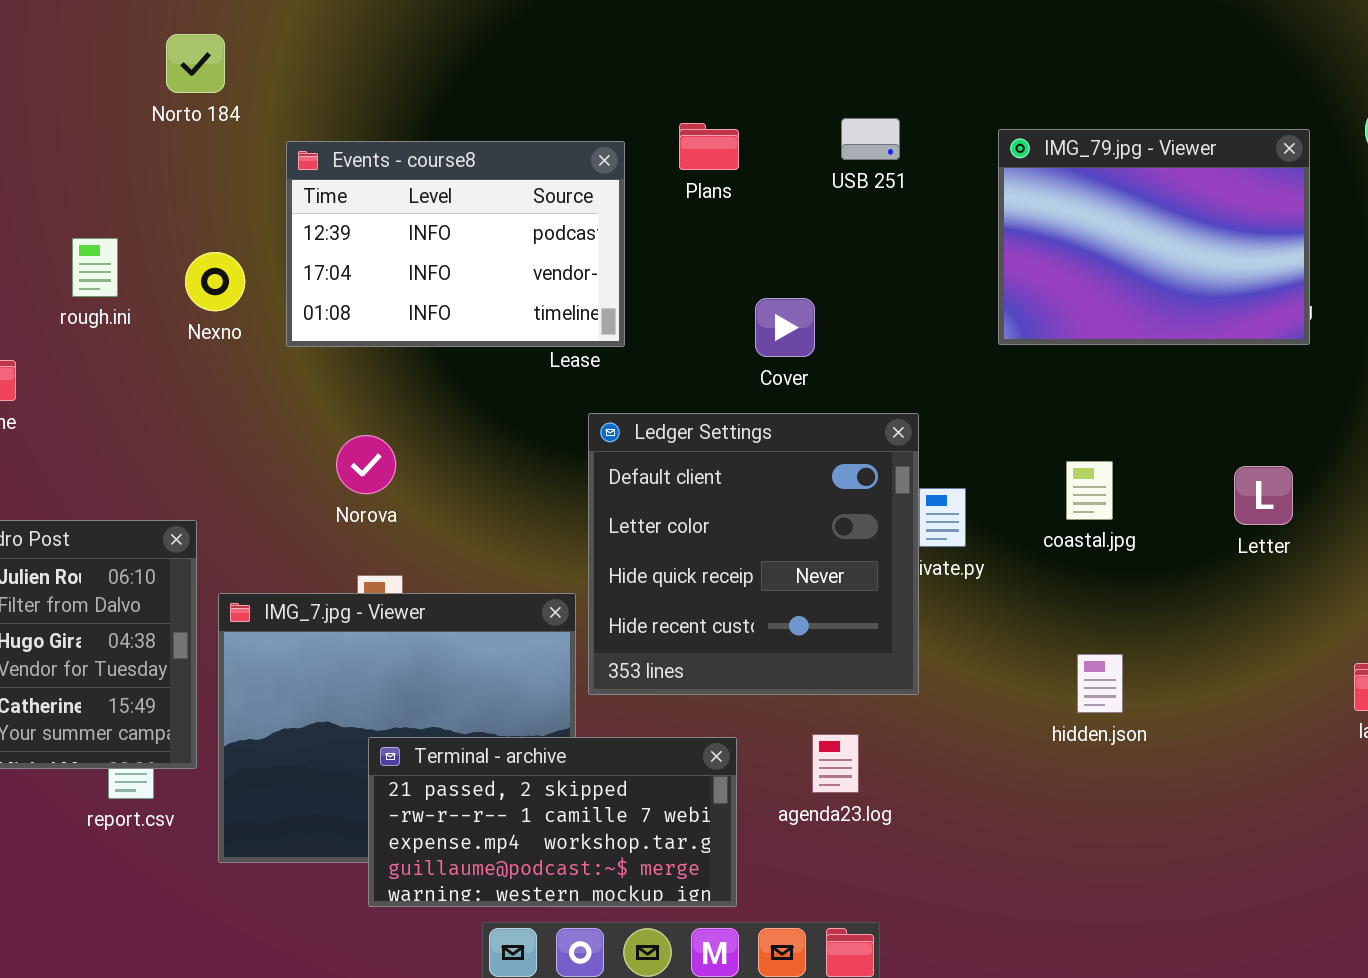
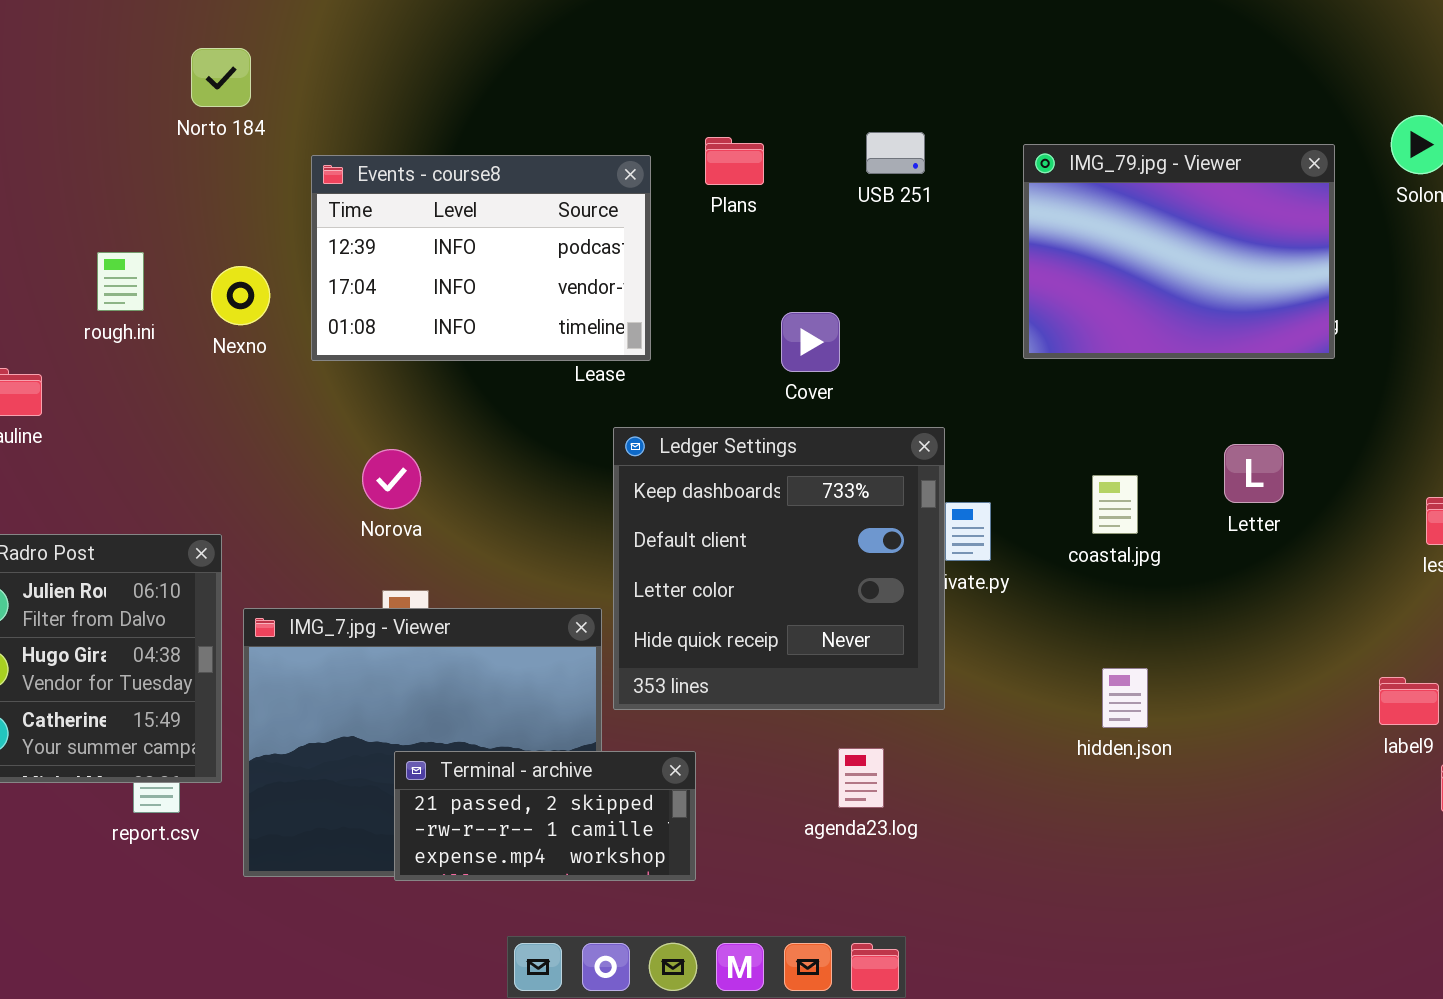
Ledger Settings: [588,413,919,695] -> [613,427,945,710], scrolled up 1 row
Letter: [1234,466,1293,525] -> [1224,444,1284,503], moved
Terminal - archive: [368,737,737,907] -> [394,751,696,881], resized

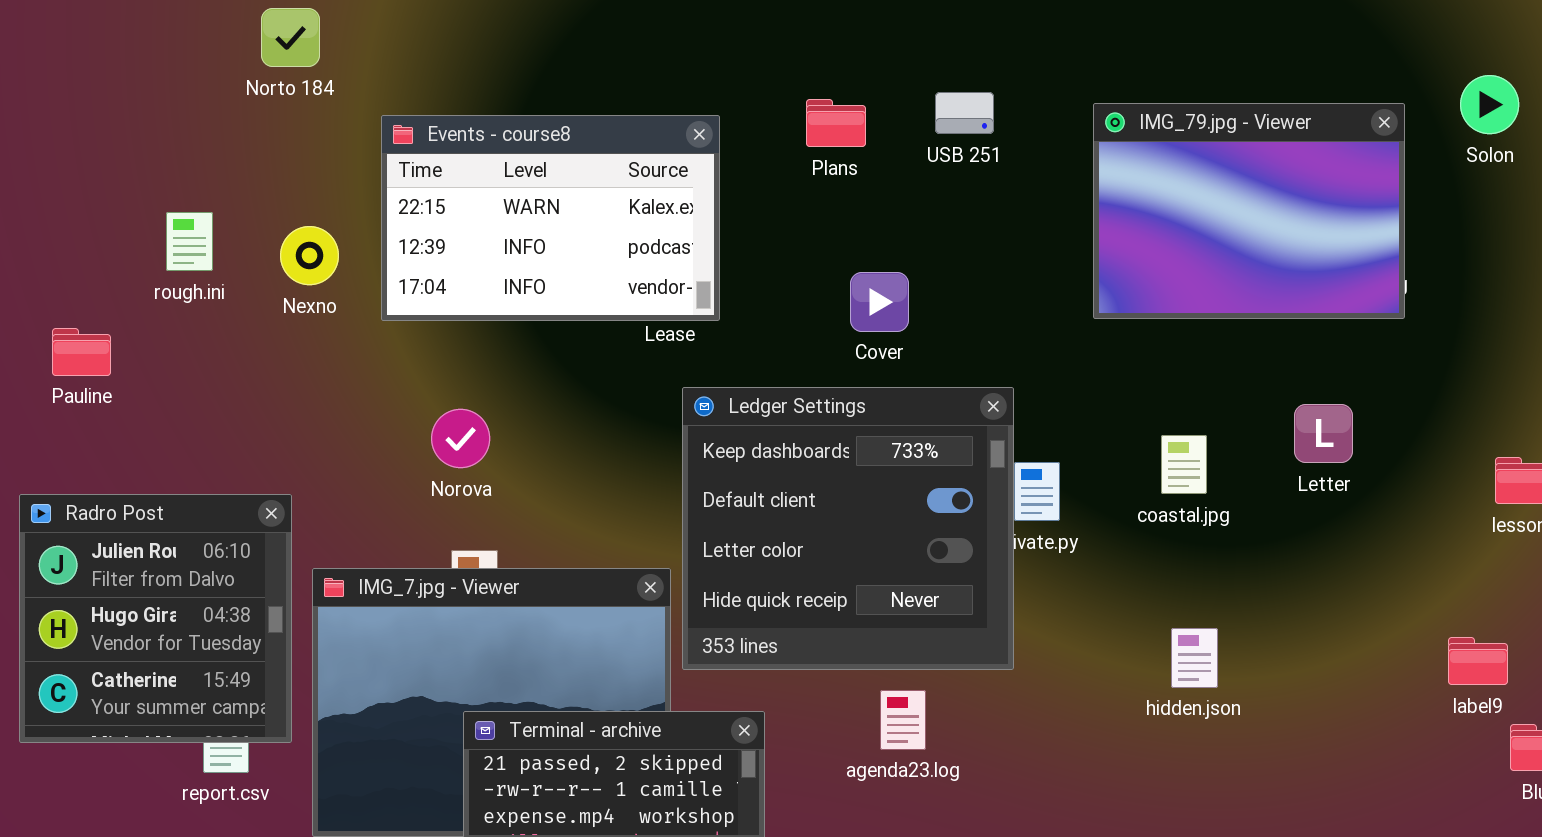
Plans: [705,137,764,185] -> [806,99,866,147], moved
Events - course8: [311,155,651,361] -> [381,115,720,321], scrolled up 1 row
agenda23.log: [838,748,884,808] -> [880,690,926,750], moved

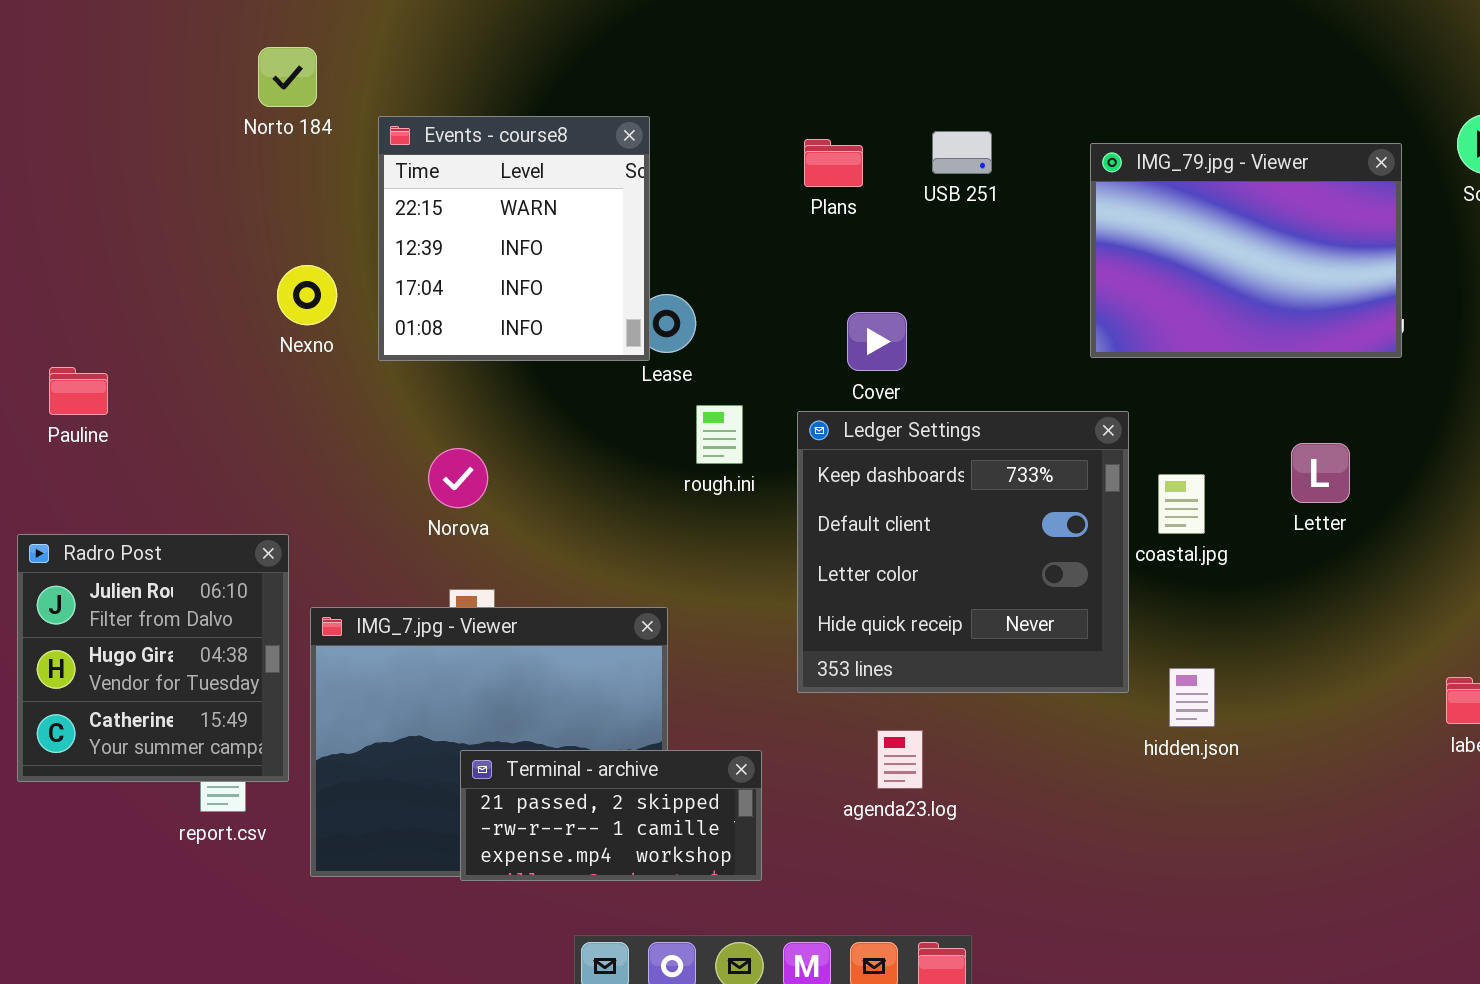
Events - course8: [381,115,720,321] -> [378,116,650,361], resized
rough.ini: [166,212,213,271] -> [696,405,743,464], moved
Ledger Settings: [682,387,1014,670] -> [797,411,1129,693], moved

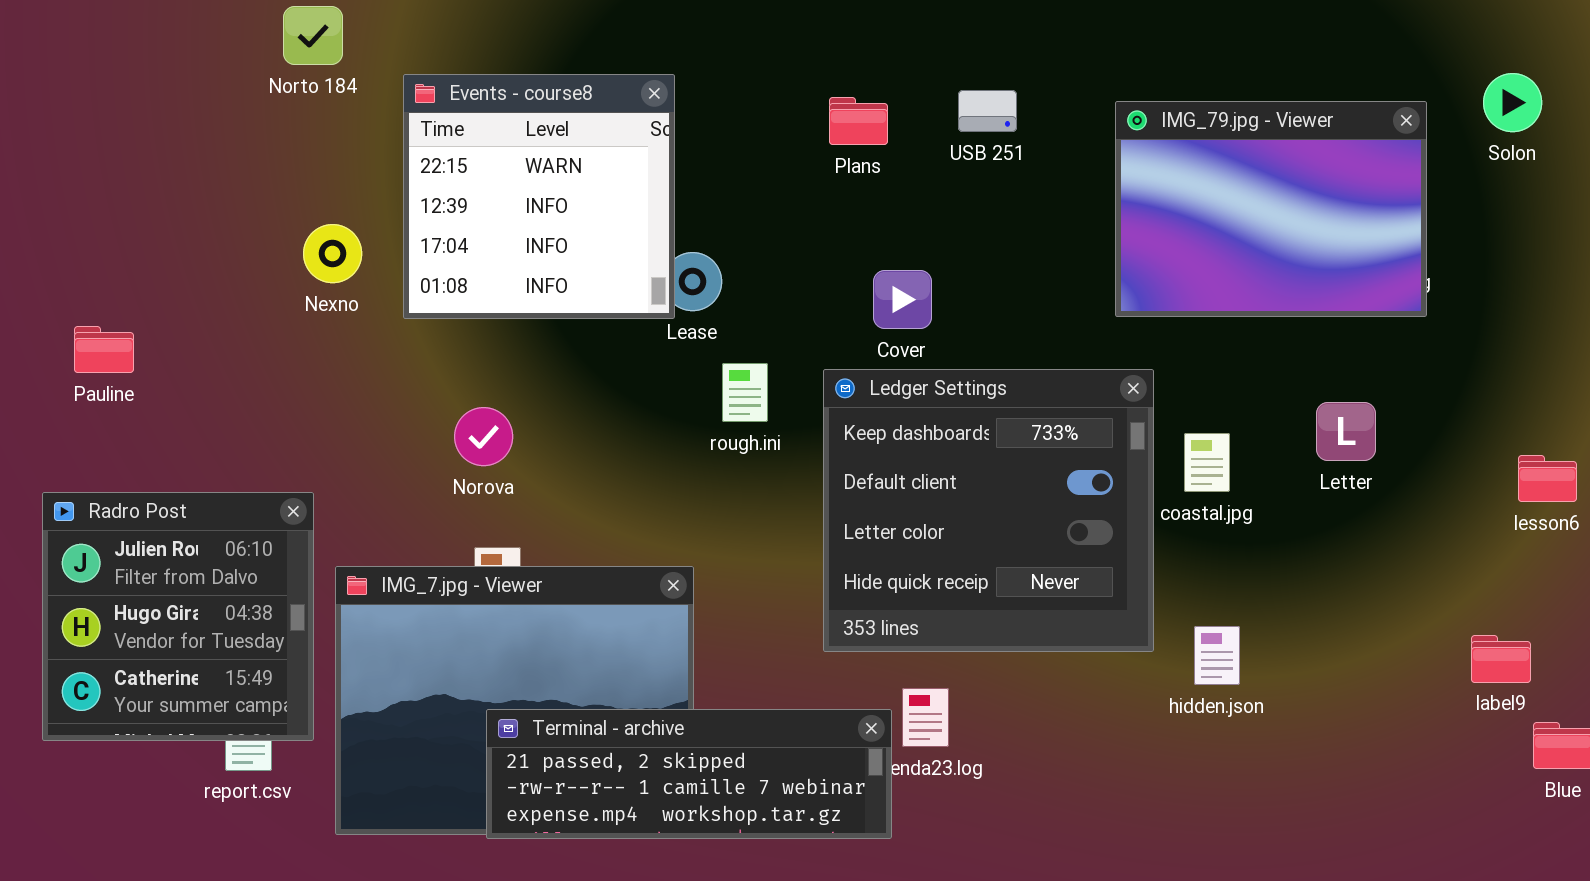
Terminal - archive: [460,750,762,881] -> [486,709,892,839], resized

